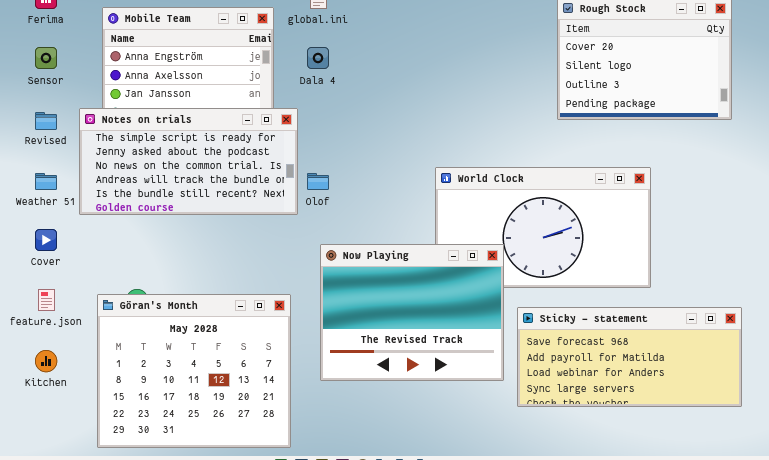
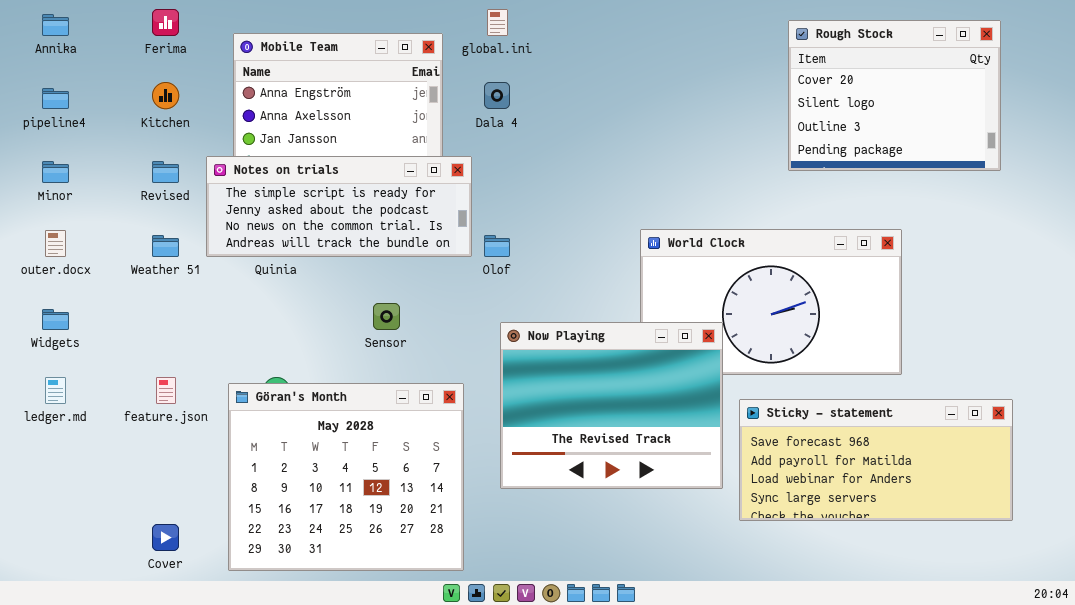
Sensor: [35,47,57,69] -> [373,303,400,330], moved
Notes on trials: [79,108,298,215] -> [206,156,472,257], resized
Cover: [35,229,57,251] -> [152,524,179,551], moved
Kitchen: [35,350,57,372] -> [152,82,179,109], moved

